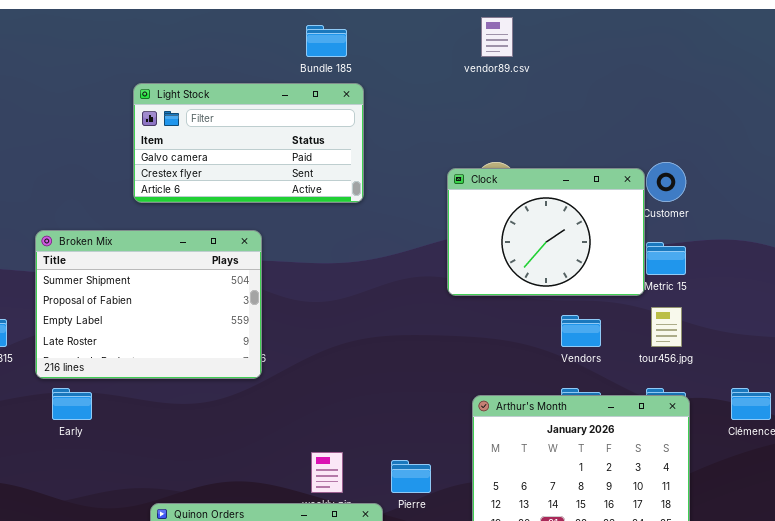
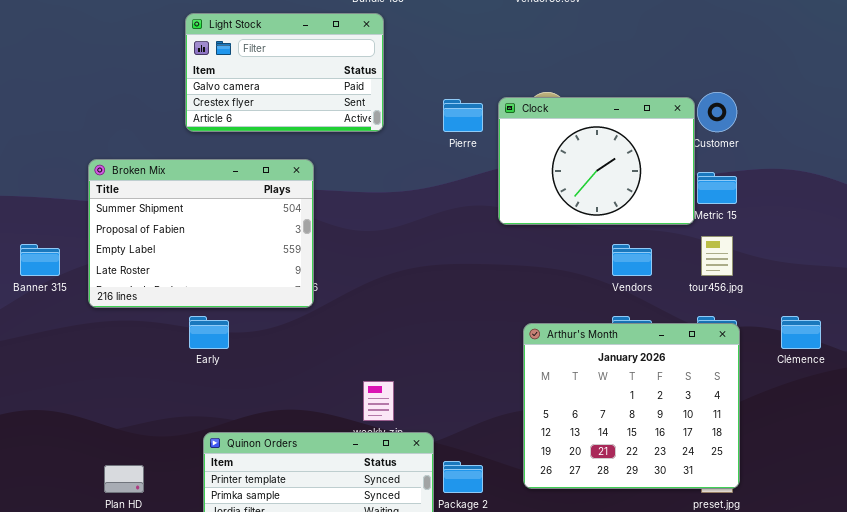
Light Stock: [133,83,364,203] -> [185,13,384,132], resized
Early: [52,388,92,420] -> [189,316,229,349], moved
Pierre: [391,460,431,493] -> [443,99,483,132], moved

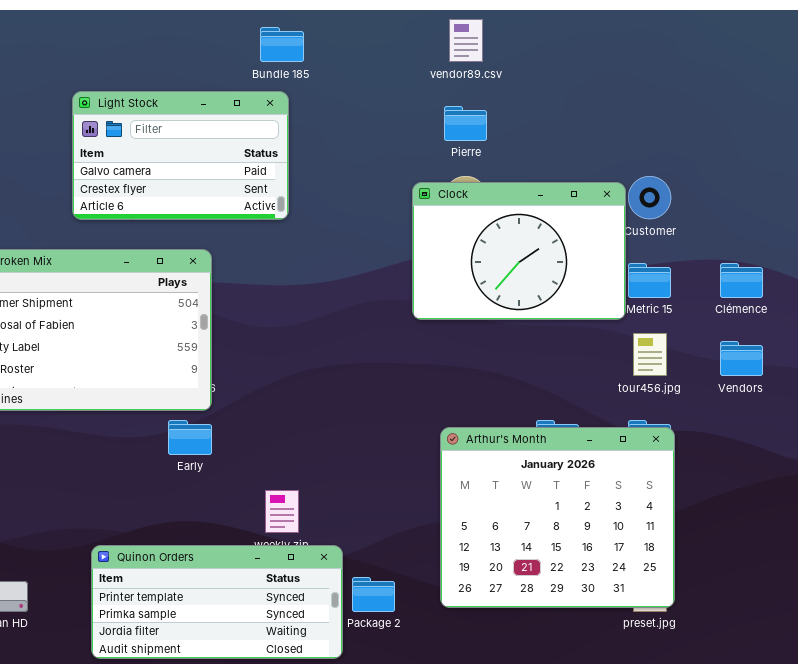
Pierre: [443,99,483,132] -> [444,106,487,141], moved
Vendors: [612,244,652,276] -> [720,341,763,376], moved
Early: [189,316,229,349] -> [168,420,212,455], moved
Clémence: [781,316,821,349] -> [720,263,763,298], moved

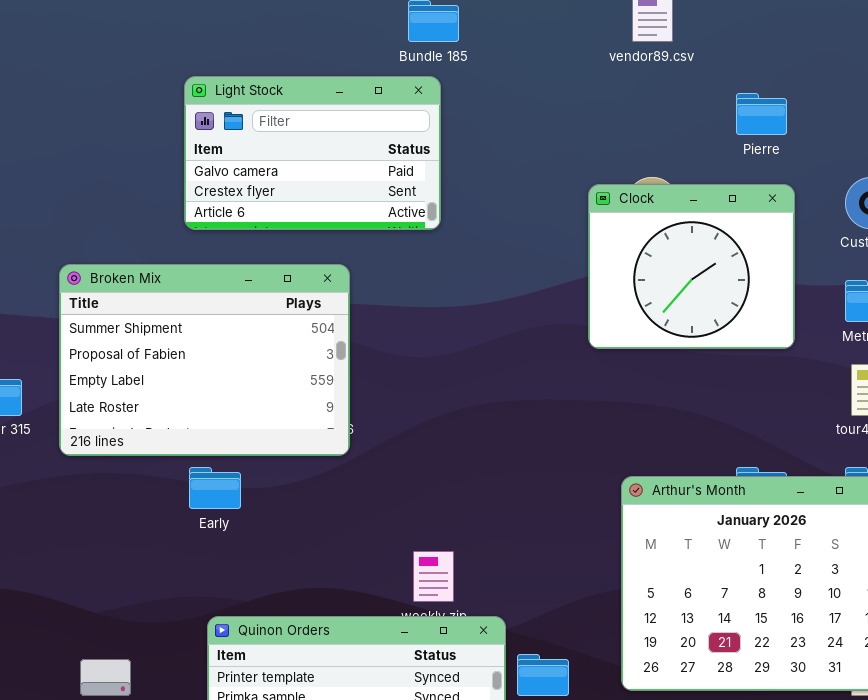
Pierre: [444,106,487,141] -> [736,93,787,135], moved
Clock: [412,182,626,320] -> [588,184,795,349], resized
Early: [168,420,212,455] -> [189,467,241,509], moved

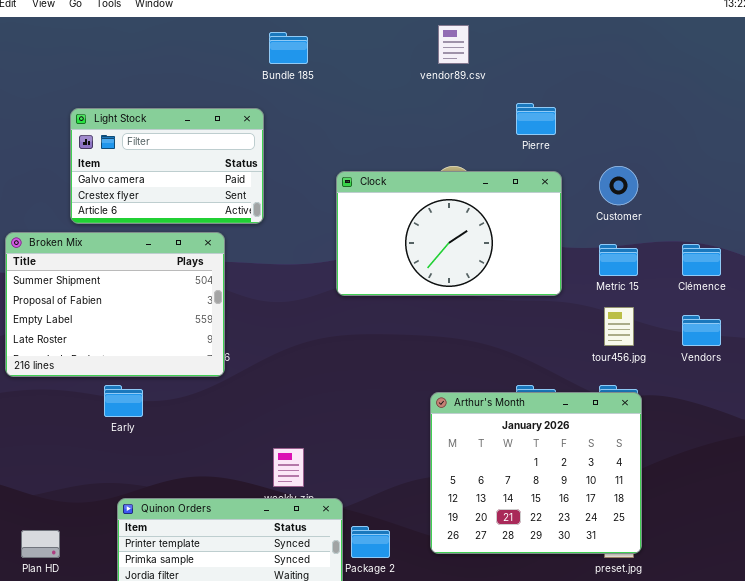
Light Stock: [184,76,441,230] -> [70,108,264,224], moved
Clock: [588,184,795,349] -> [336,171,562,296], resized

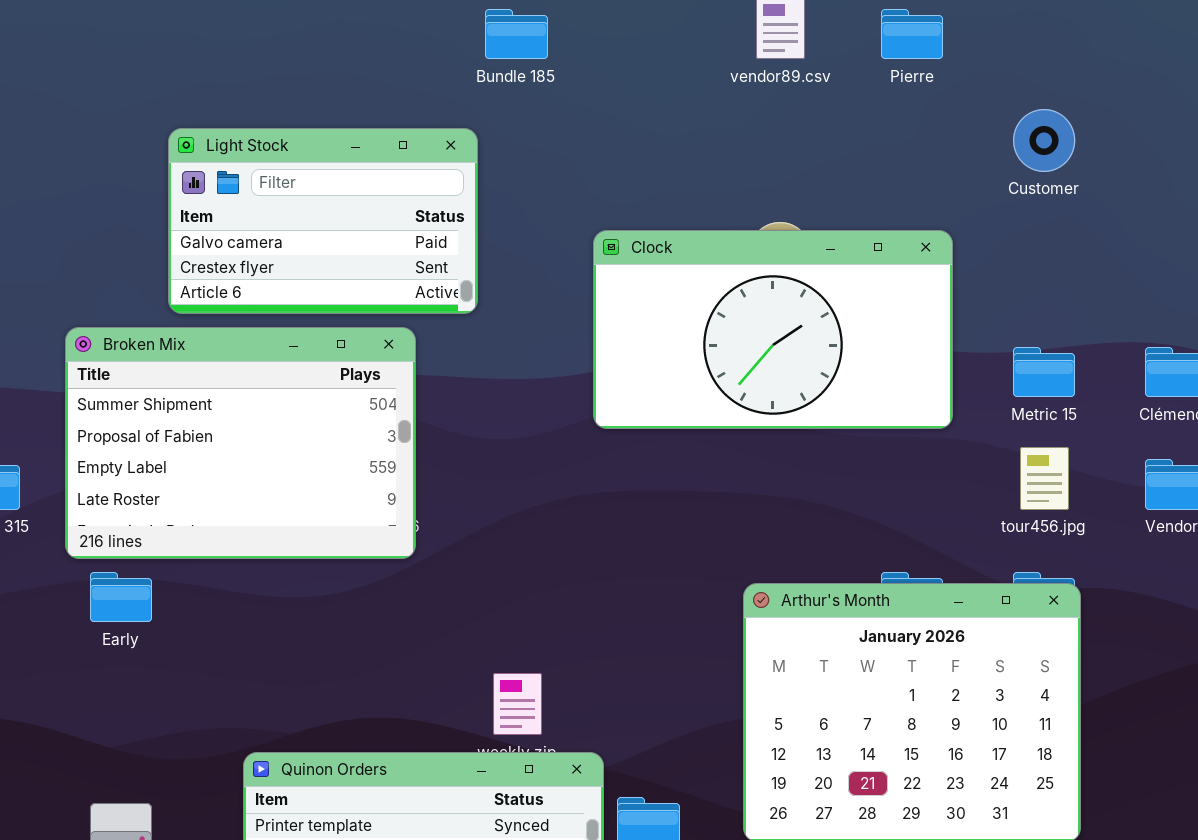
Pierre: [516,103,556,135] -> [881,9,943,59], moved
Customer: [599,166,638,205] -> [1013,109,1075,172], moved
Early: [104,385,143,417] -> [90,572,152,622], moved

